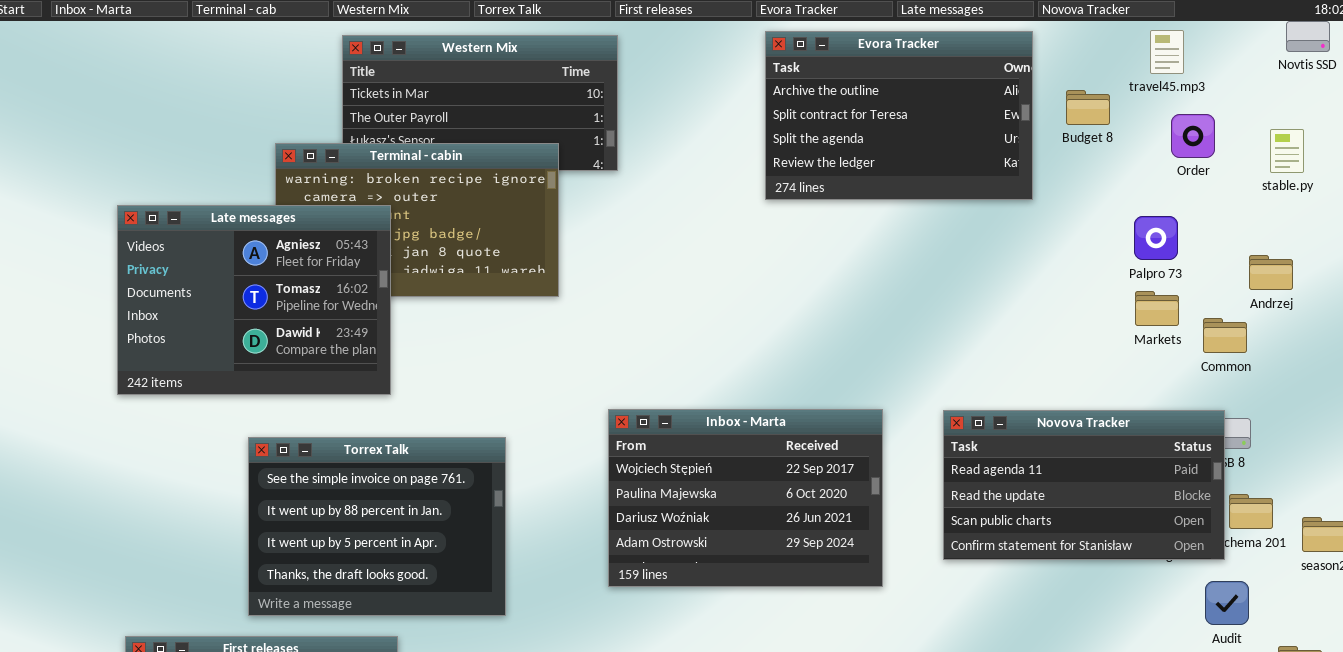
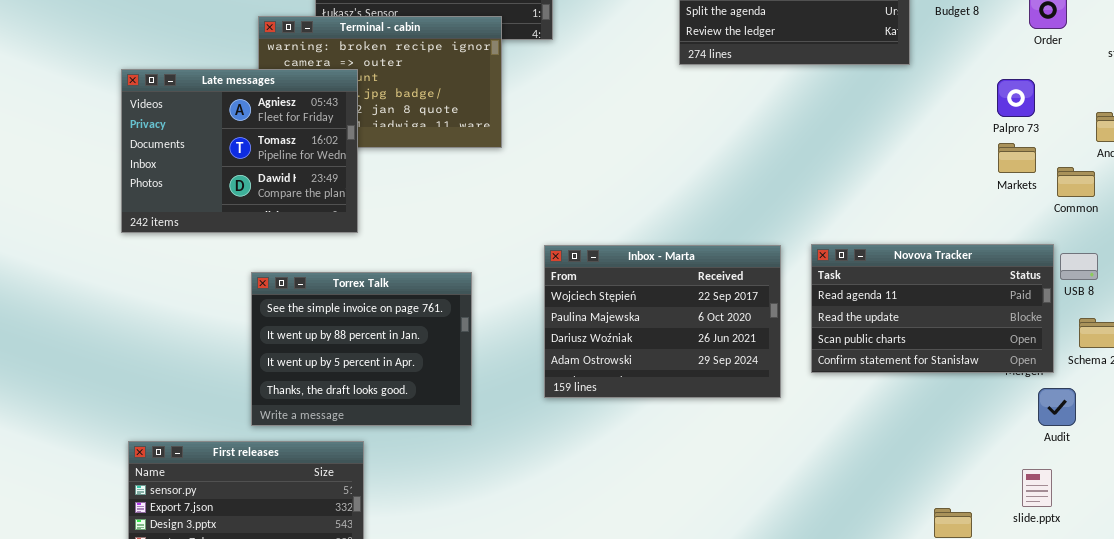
Novova Tracker: [943,410,1225,560] -> [811,244,1054,373], moved
Torrex Talk: [248,437,506,616] -> [251,272,472,426], moved
Audit: [1205,581,1249,625] -> [1038,388,1076,426], moved

